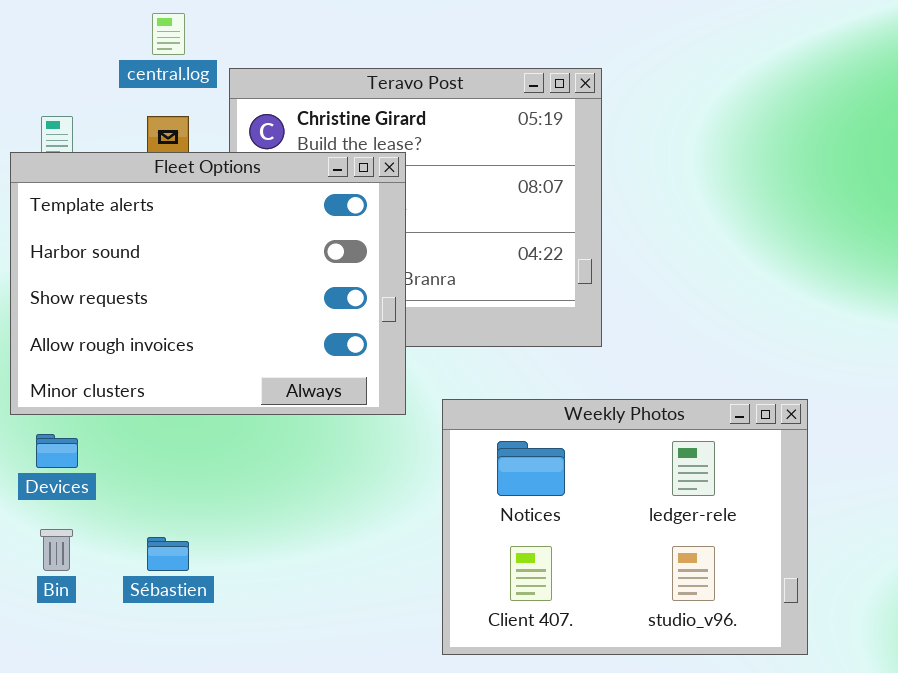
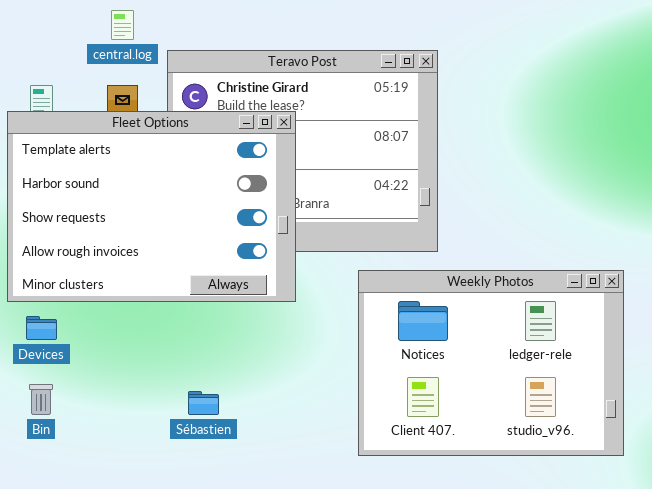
Weekly Photos: [442,399,808,655] -> [358,270,624,456], moved
Sébastien: [147,537,189,571] -> [188,391,219,415], moved

